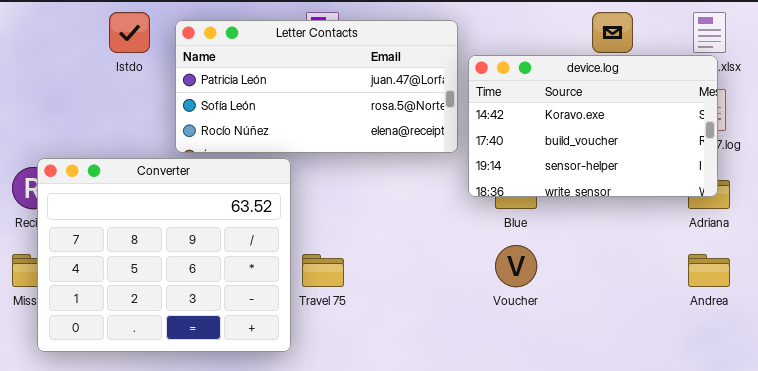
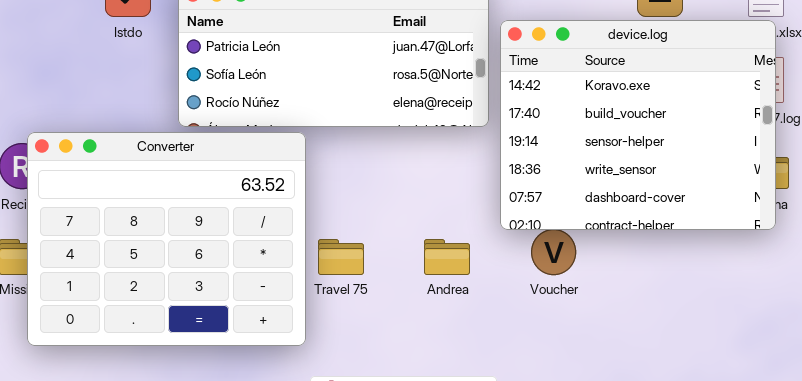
device.log: [468,55,718,197] -> [500,20,776,230], resized
Andrea: [688,254,730,287] -> [424,239,470,275], moved

